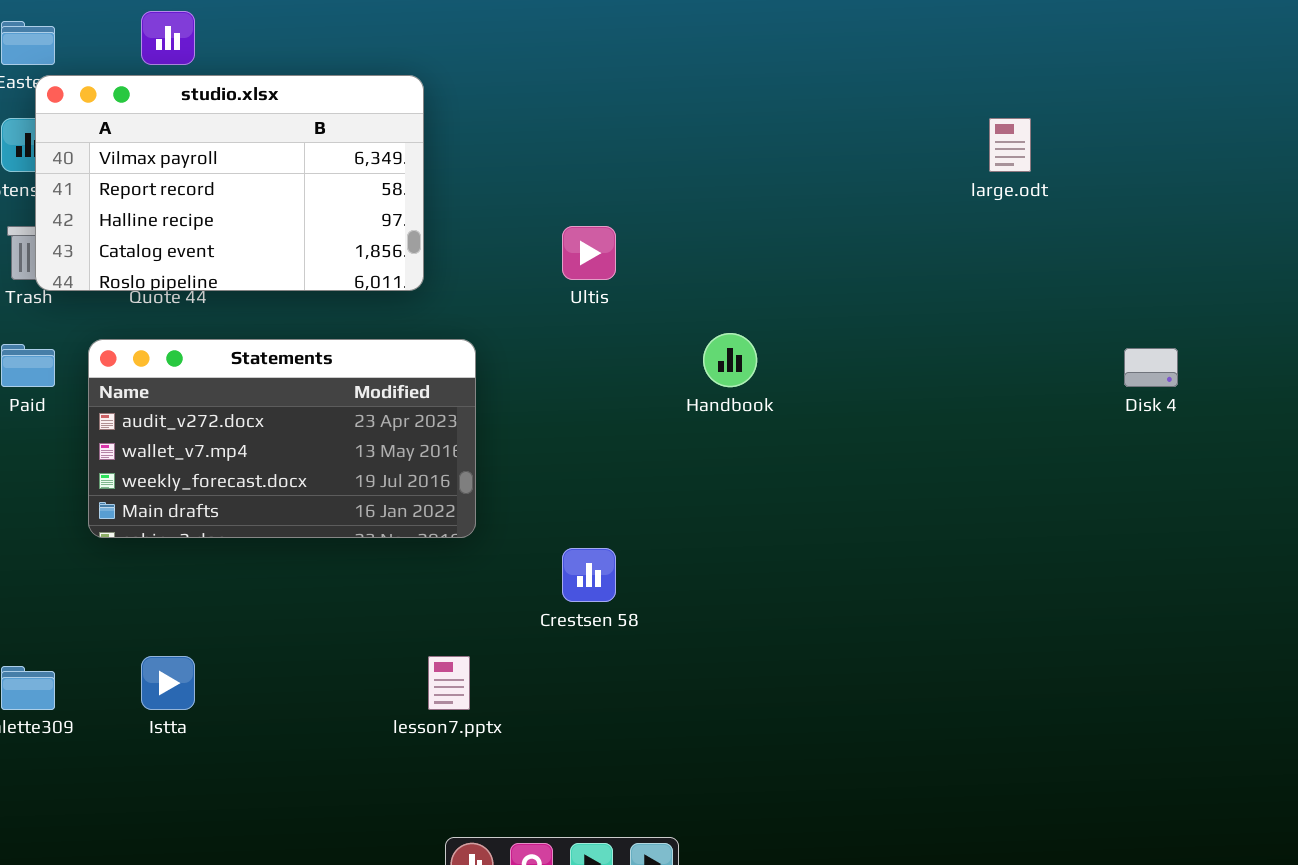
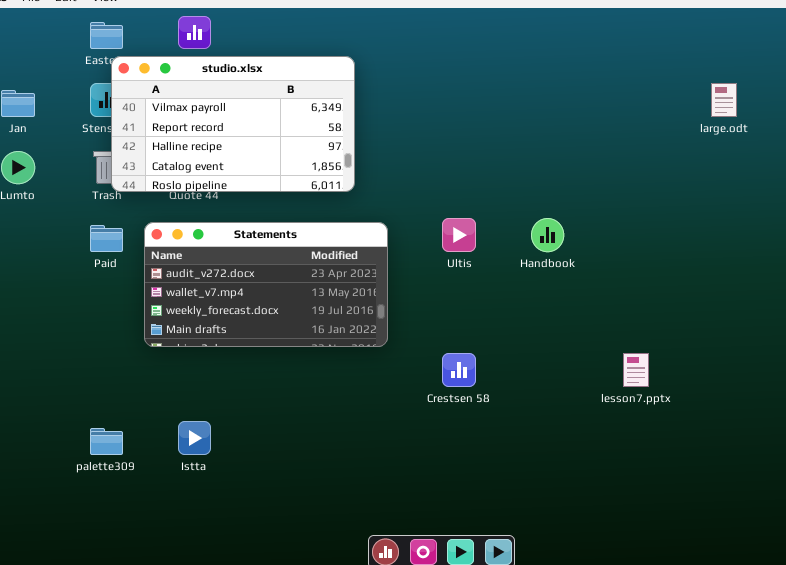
Ultis: [562,226,616,280] -> [442,218,476,252], moved
lesson7.pptx: [428,656,470,710] -> [623,353,649,387], moved

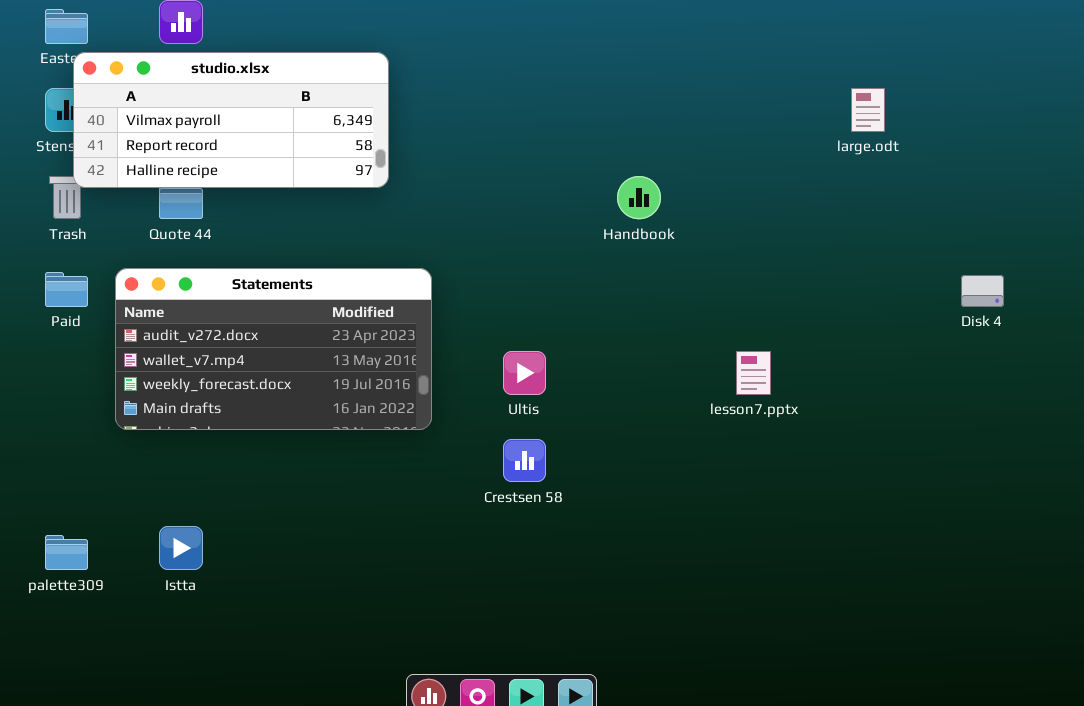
studio.xlsx: [111,56,355,192] -> [73,52,389,188], resized
Ultis: [442,218,476,252] -> [503,351,546,395], moved
Handbook: [531,218,564,252] -> [617,176,661,219], moved
lesson7.pptx: [623,353,649,387] -> [736,351,771,395], moved

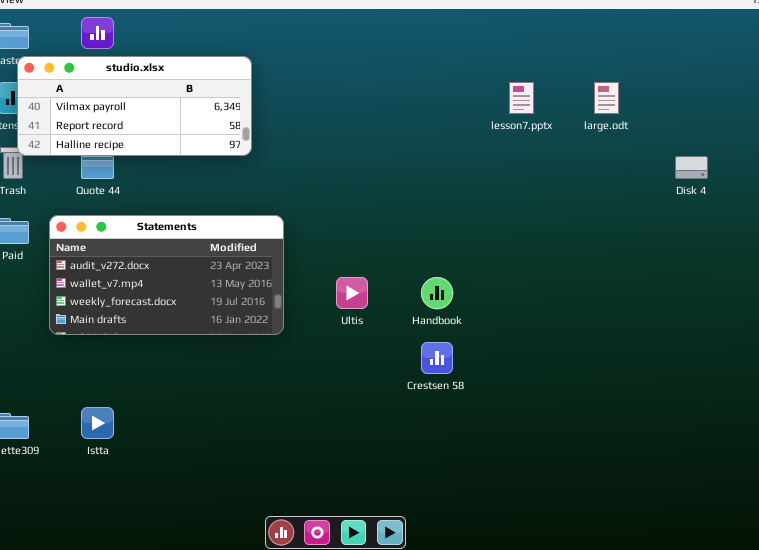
Handbook: [617,176,661,219] -> [421,277,453,309], moved
Disk 4: [961,275,1004,307] -> [675,156,708,179], moved
lesson7.pptx: [736,351,771,395] -> [509,82,534,114], moved
Crestsen 58: [503,439,546,482] -> [421,342,453,374], moved

